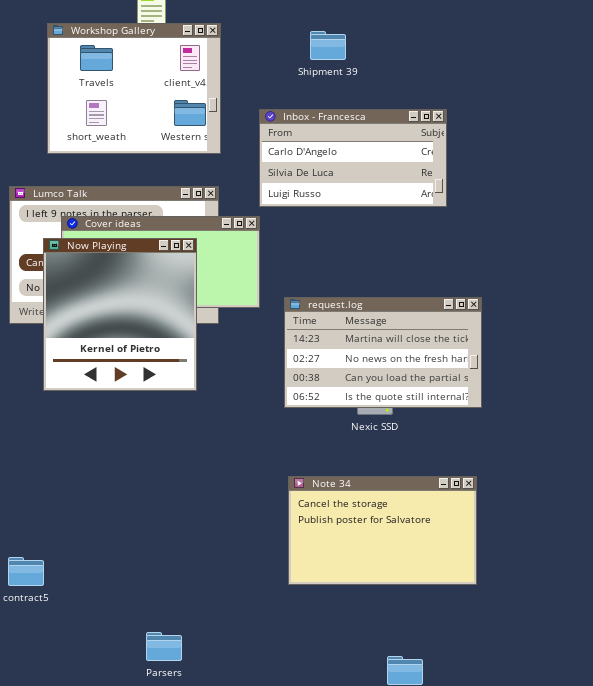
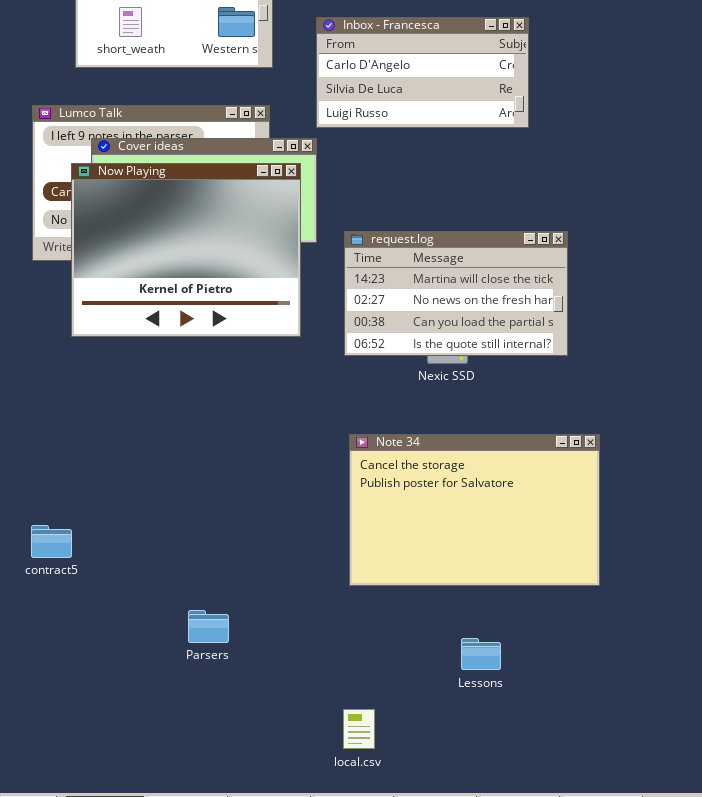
Now Playing: [43,238,197,391] -> [71,163,301,337], resized
Note 34: [288,476,477,585] -> [349,434,600,586], resized

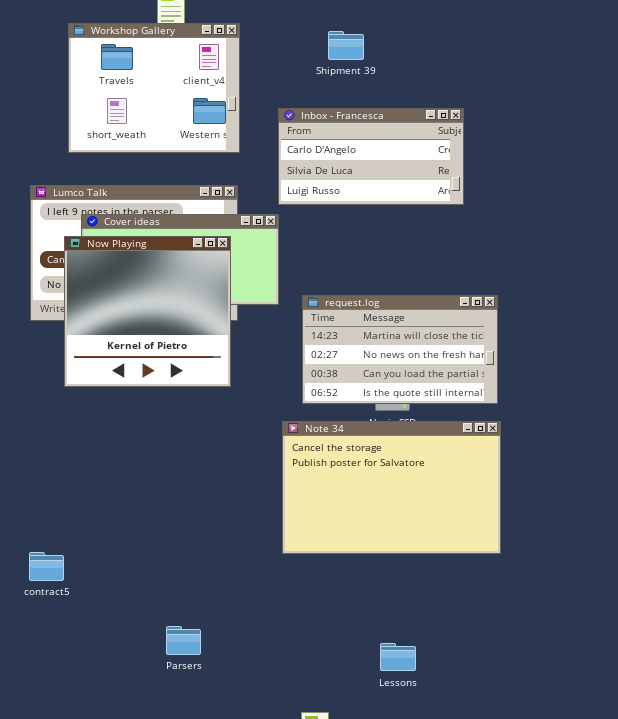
Now Playing: [71,163,301,337] -> [64,236,231,387], resized
Note 34: [349,434,600,586] -> [282,421,501,554], moved
Lessons: [461,638,501,670] -> [380,643,416,671], moved

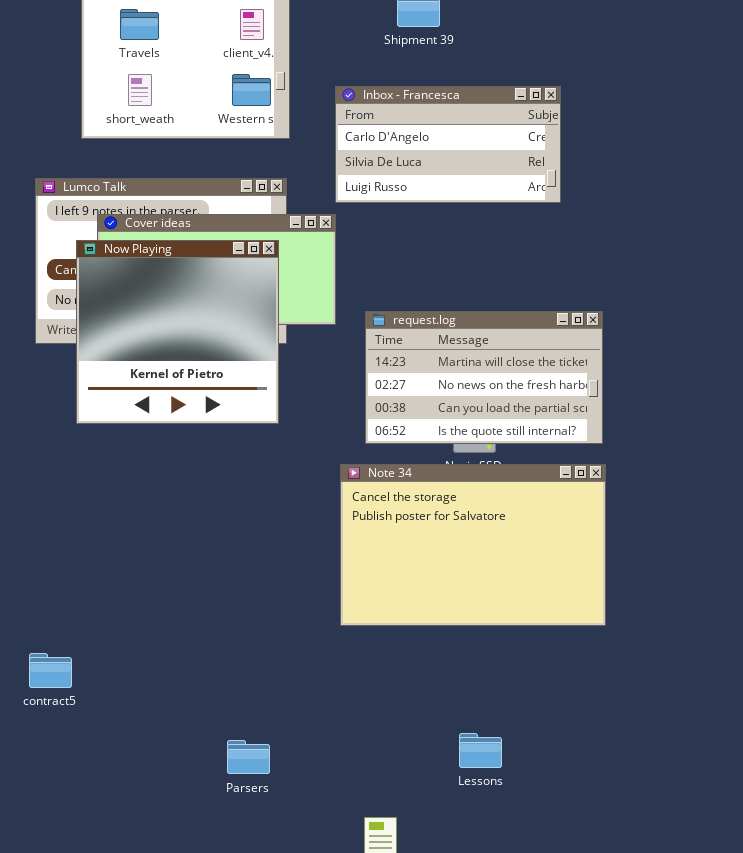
contract5: [29,552,64,581] -> [29,653,72,688], moved
Parsers: [166,626,201,655] -> [227,740,270,774], moved

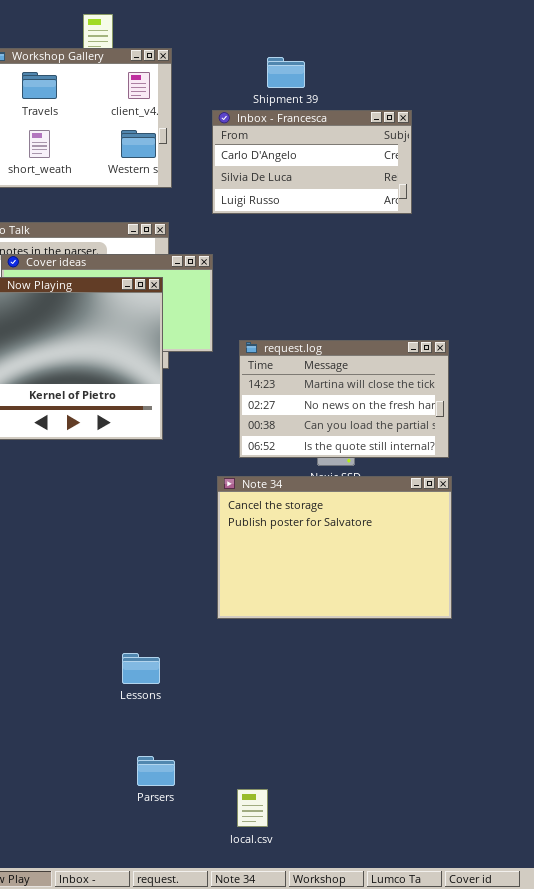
Inbox - Francesca: [335,86,561,203] -> [212,110,412,214], moved
Lessons: [459,733,502,768] -> [122,653,160,684], moved
Parsers: [227,740,270,774] -> [137,756,175,786], moved

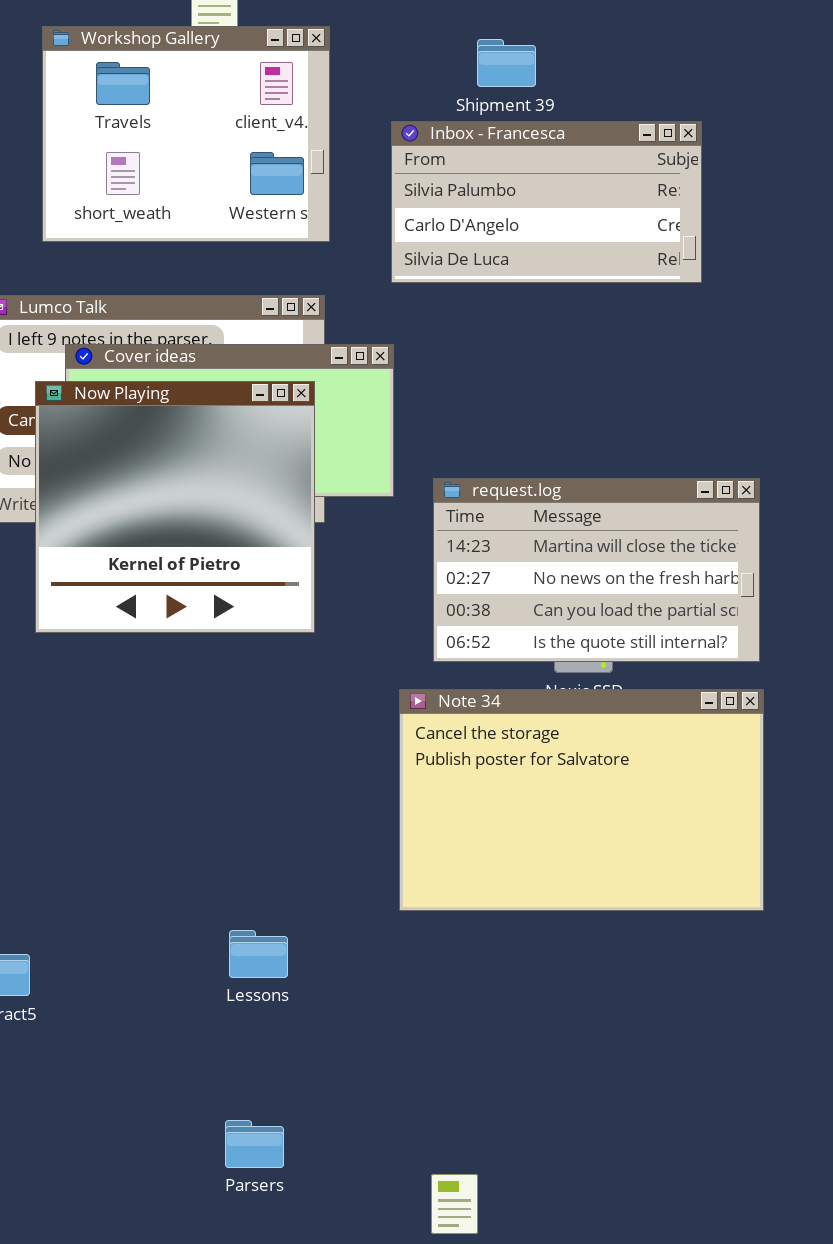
Inbox - Francesca: [212,110,412,214] -> [391,121,702,283], scrolled up 1 row
Lessons: [122,653,160,684] -> [229,930,288,978], moved
Parsers: [137,756,175,786] -> [225,1120,284,1168], moved

